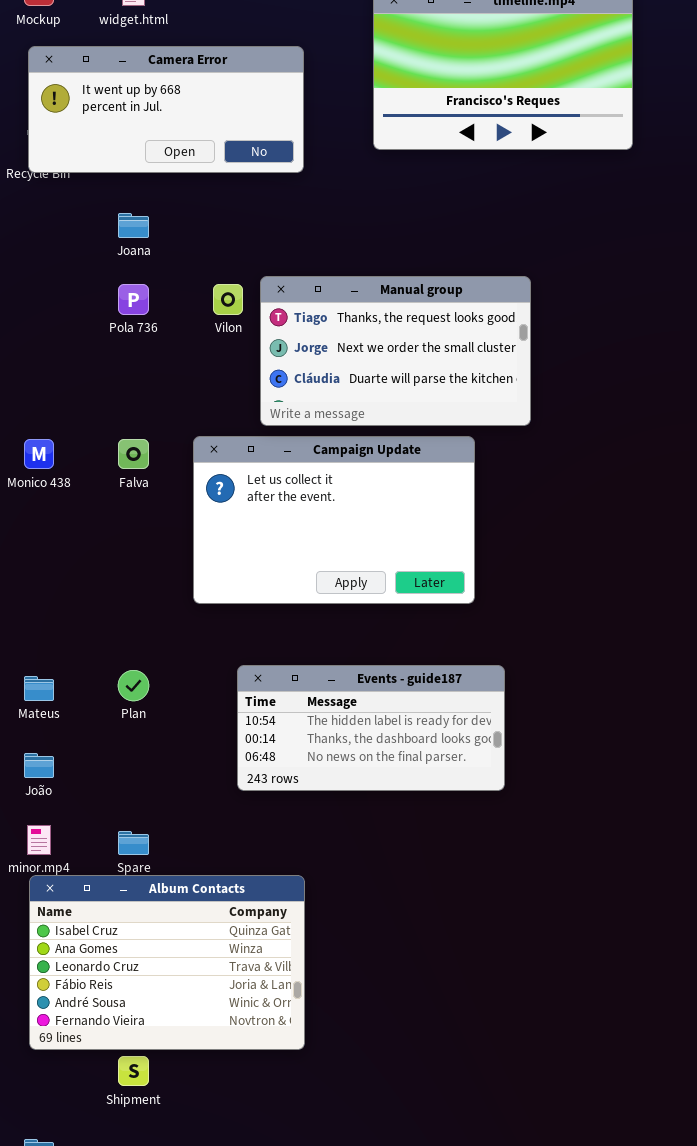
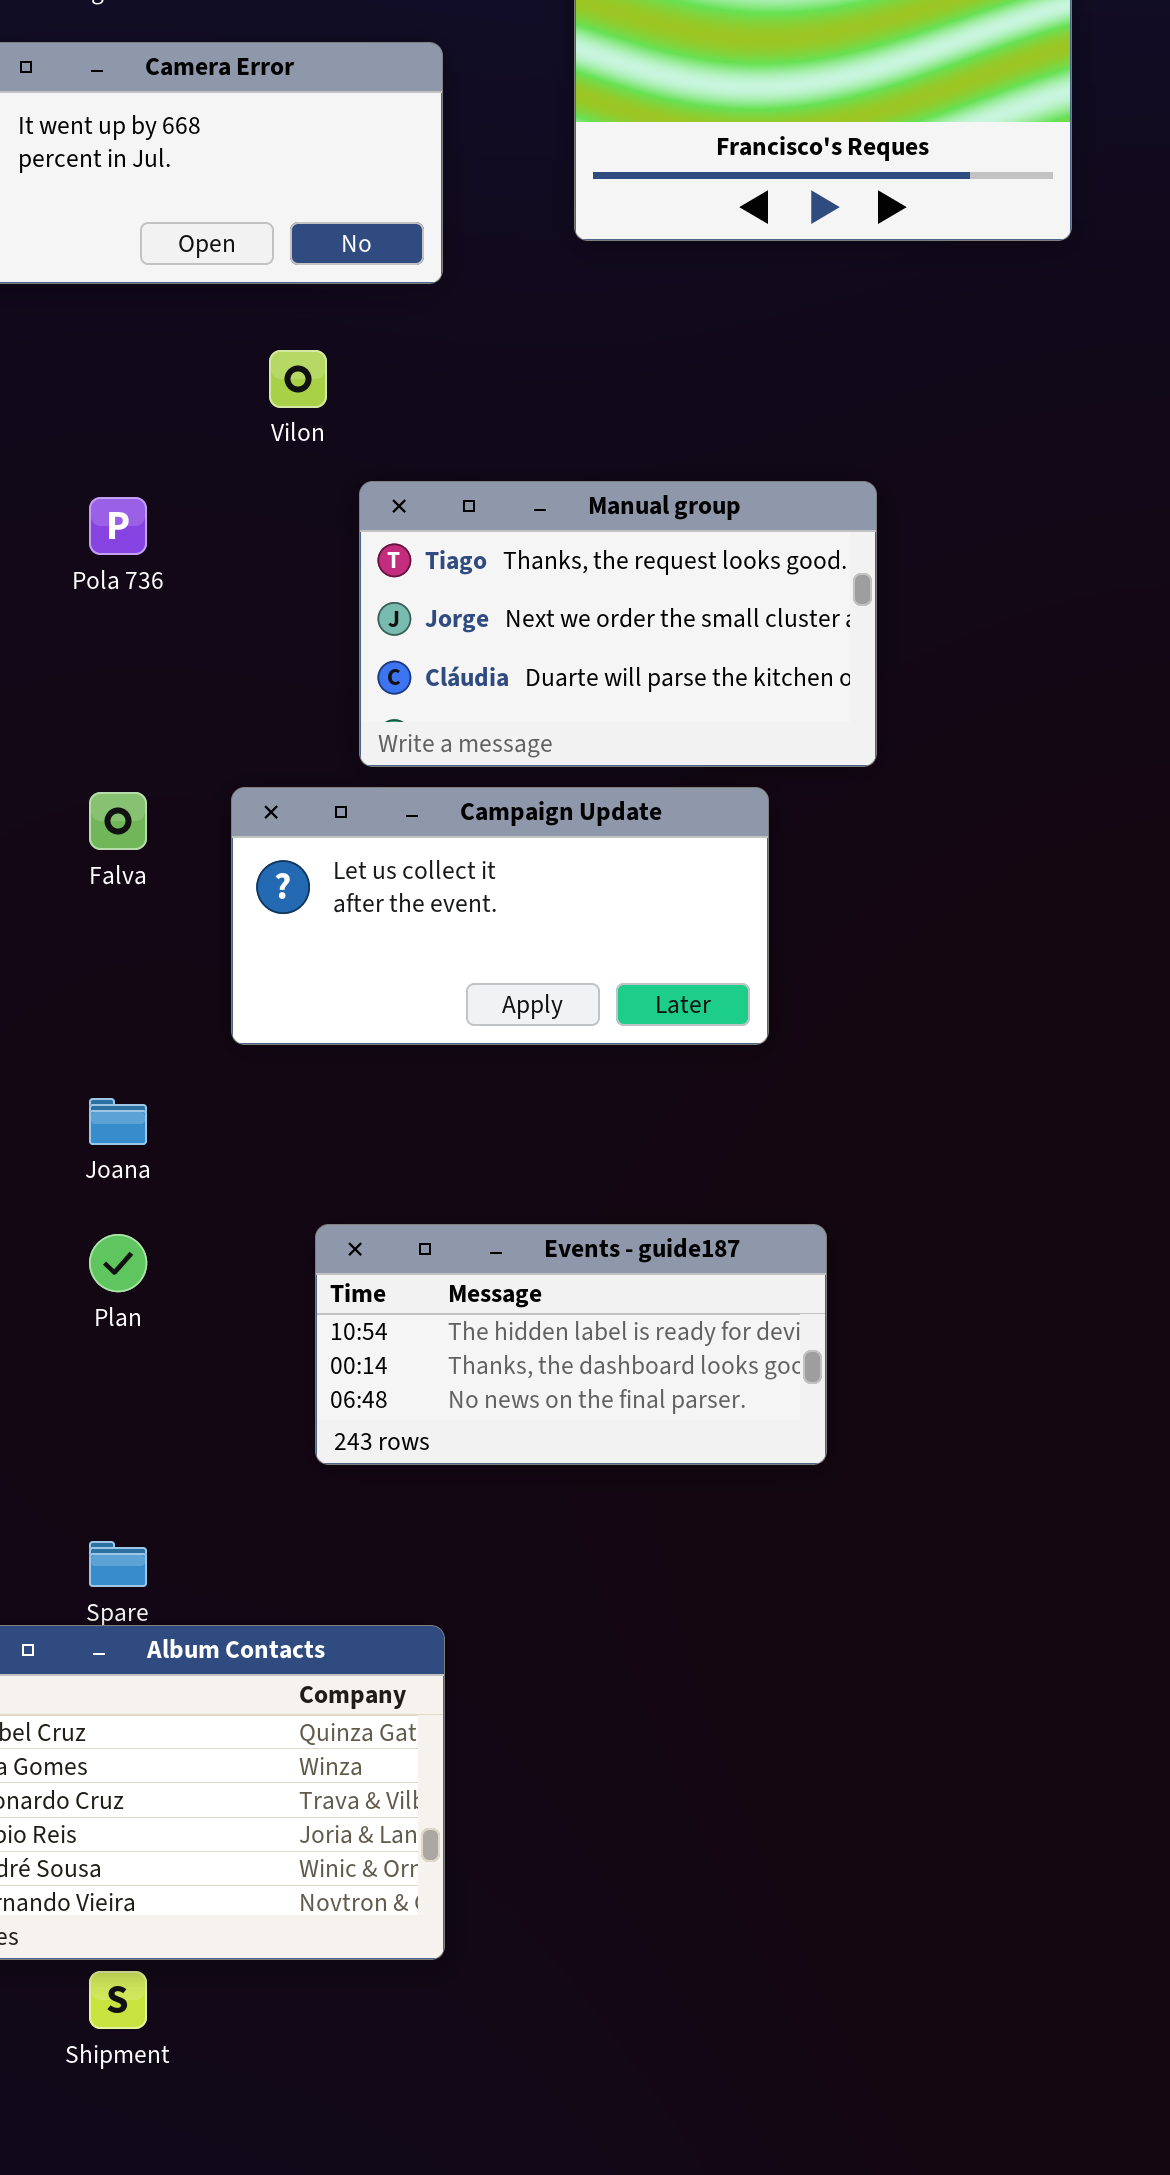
Joana: [118,213,149,238] -> [89,1098,147,1145], moved
Vilon: [213,284,243,315] -> [269,350,327,408], moved
Campaign Update: [193,436,475,604] -> [231,787,769,1045], resized

